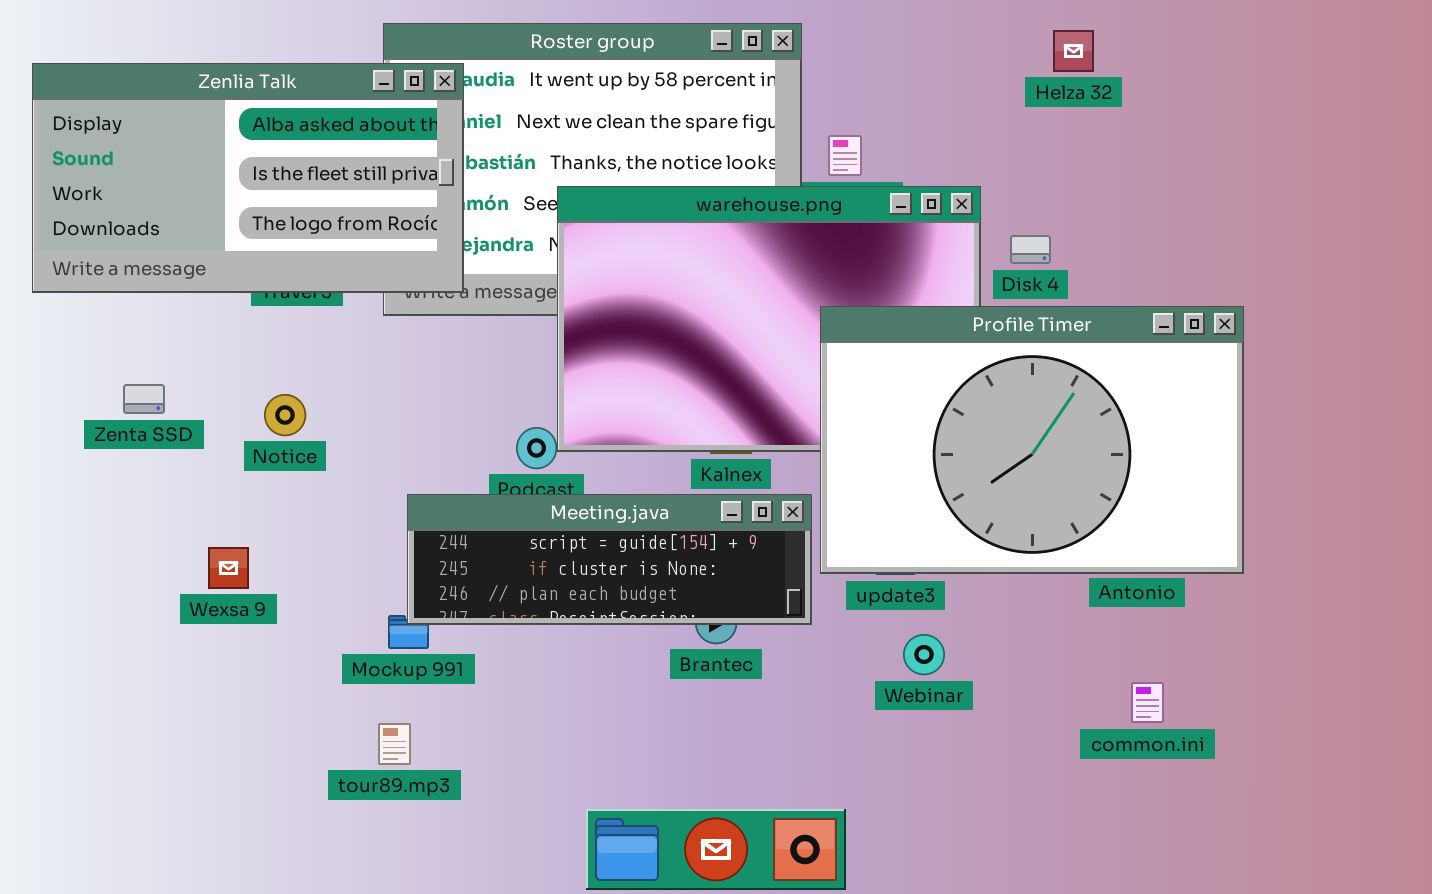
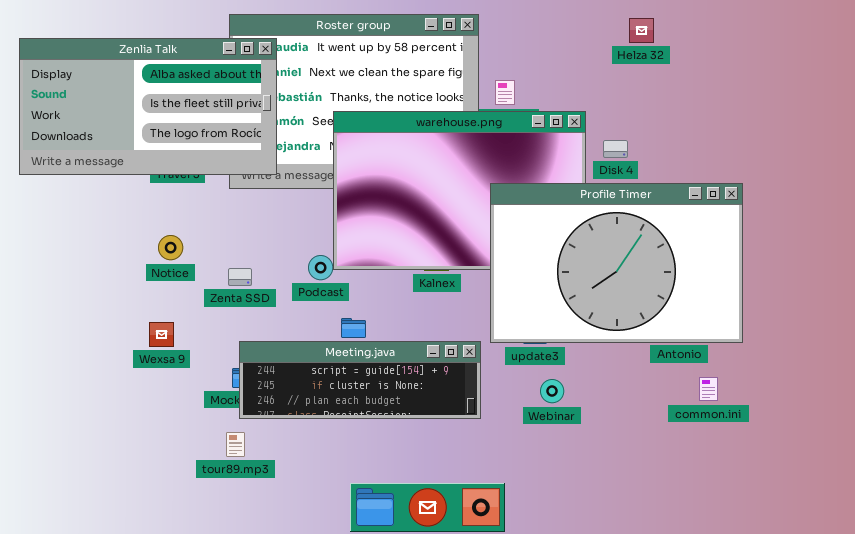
Zenta SSD: [123,384,165,414] -> [228,268,252,286], moved
Meeting.java: [407,494,812,625] -> [239,341,481,419], moved
Wexsa 9: [208,547,249,589] -> [149,322,174,347], moved
common.ini: [1131,682,1164,723] -> [699,377,718,401], moved

